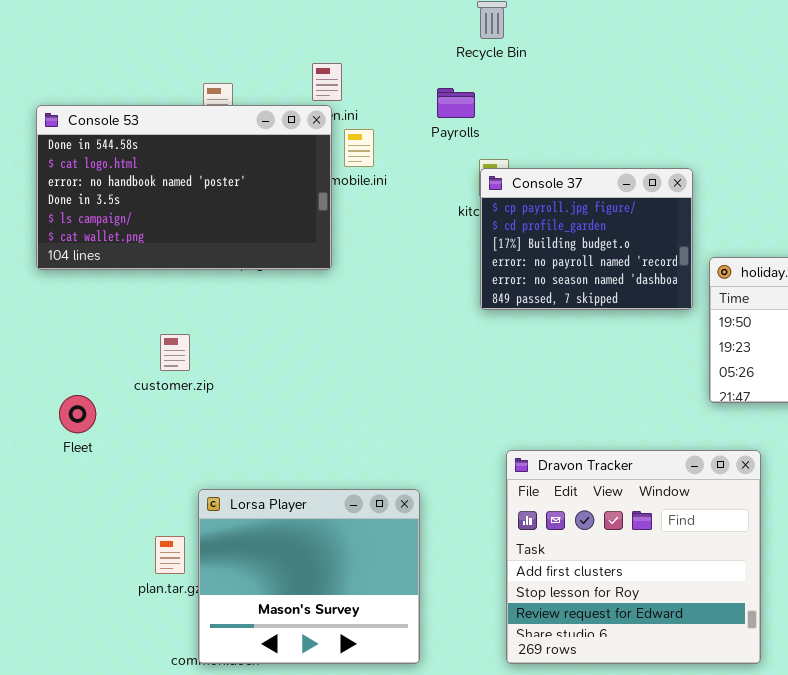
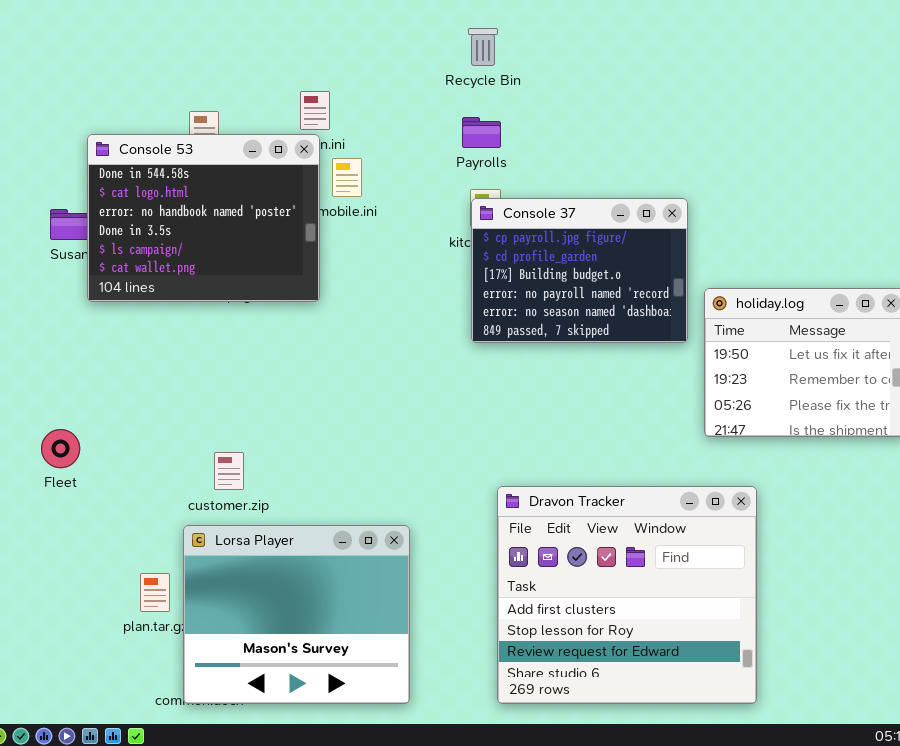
Payrolls: [437,88,475,118] -> [462,117,501,148], moved
Console 53: [36,105,332,270] -> [87,134,320,302], resized
customer.zip: [160,334,190,371] -> [214,452,244,490], moved

